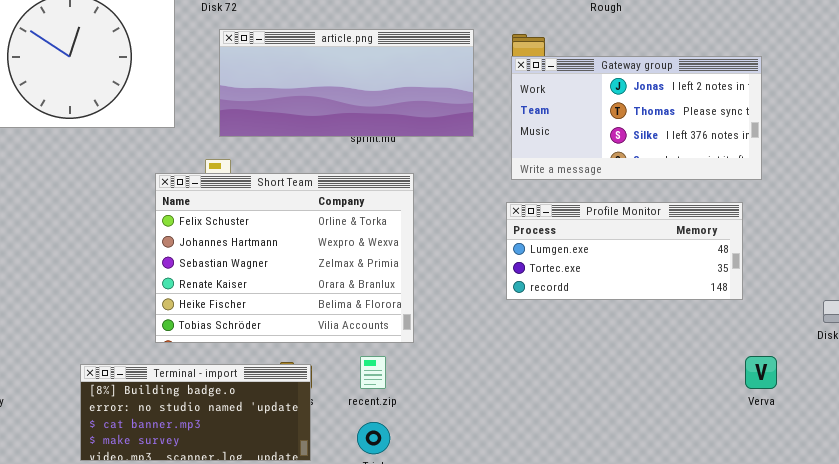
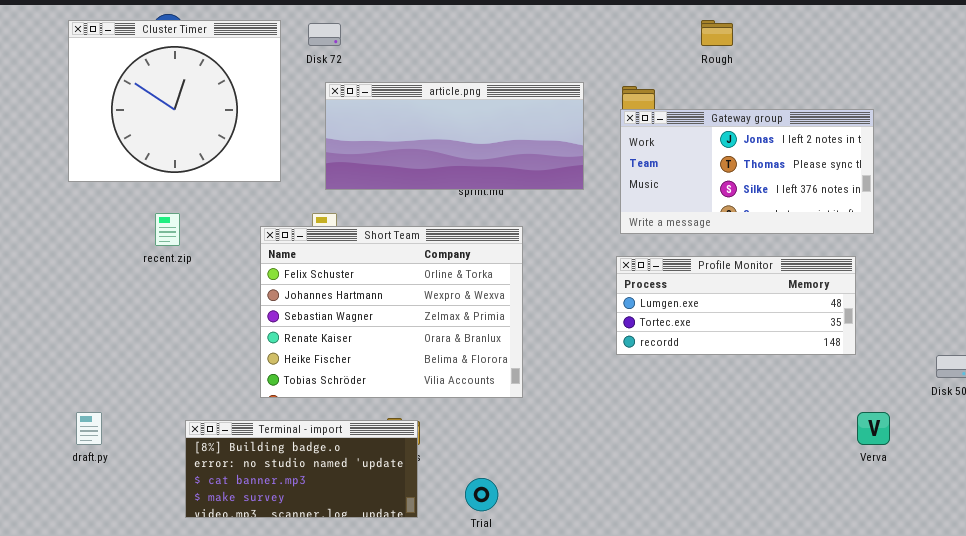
recent.zip: [360,356,386,389] -> [155,213,180,246], moved

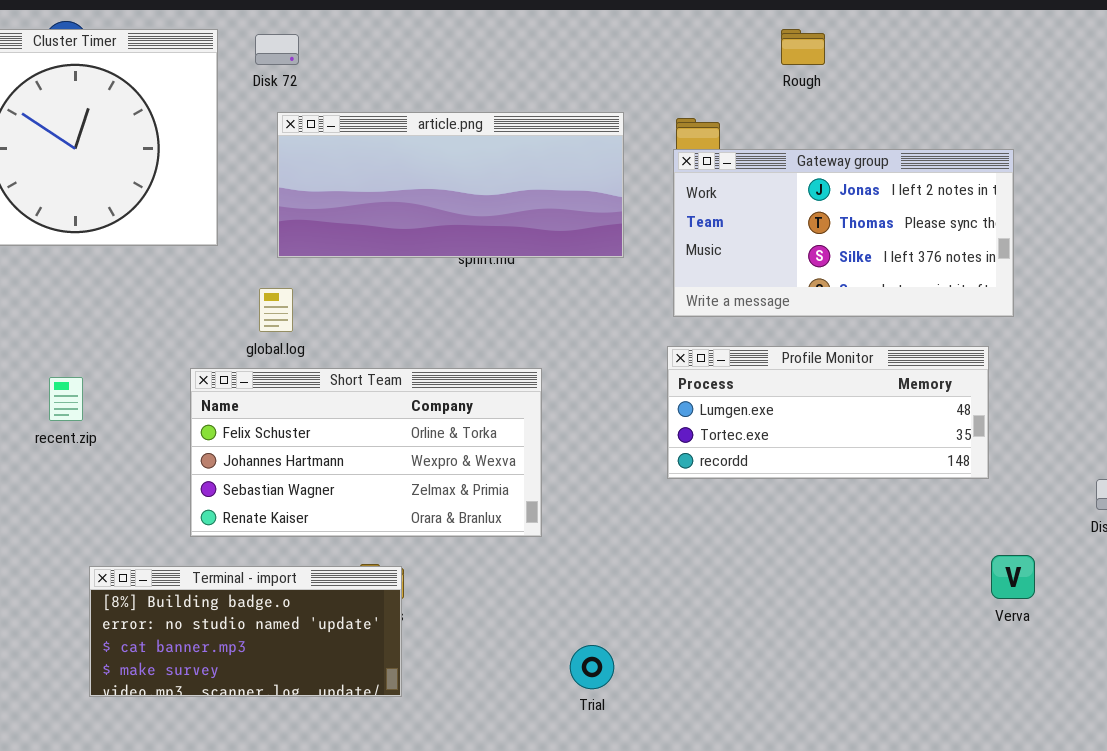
recent.zip: [155,213,180,246] -> [49,377,83,421], moved
Short Team: [260,226,523,398] -> [190,368,542,537], resized
Trial: [465,478,498,511] -> [570,645,614,689], moved

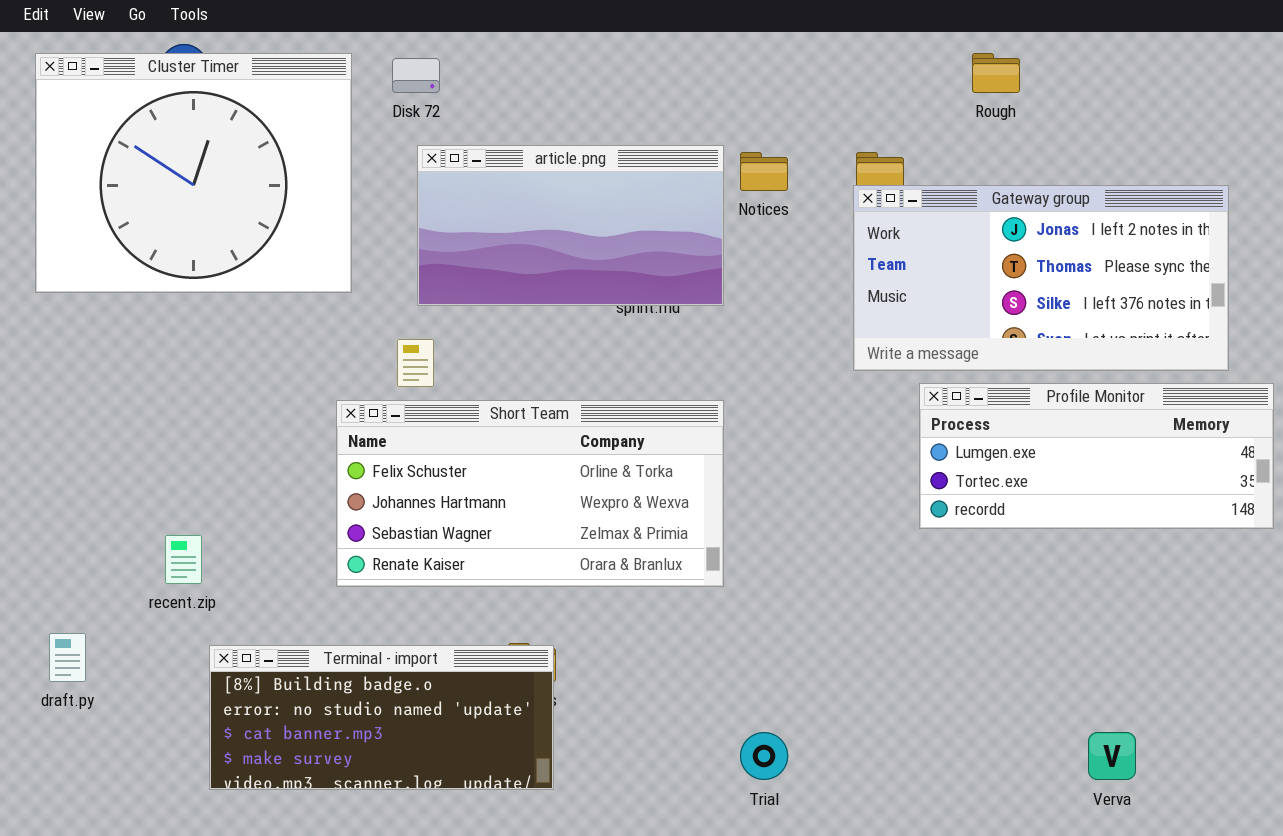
article.png: [277,112,624,258] -> [417,145,724,306], resized
Profile Monitor: [667,346,989,479] -> [919,383,1274,529], moved
Short Team: [190,368,542,537] -> [336,400,724,587], moved
recent.zip: [49,377,83,421] -> [165,535,202,584], moved
Verva: [991,555,1035,599] -> [1088,732,1136,780], moved

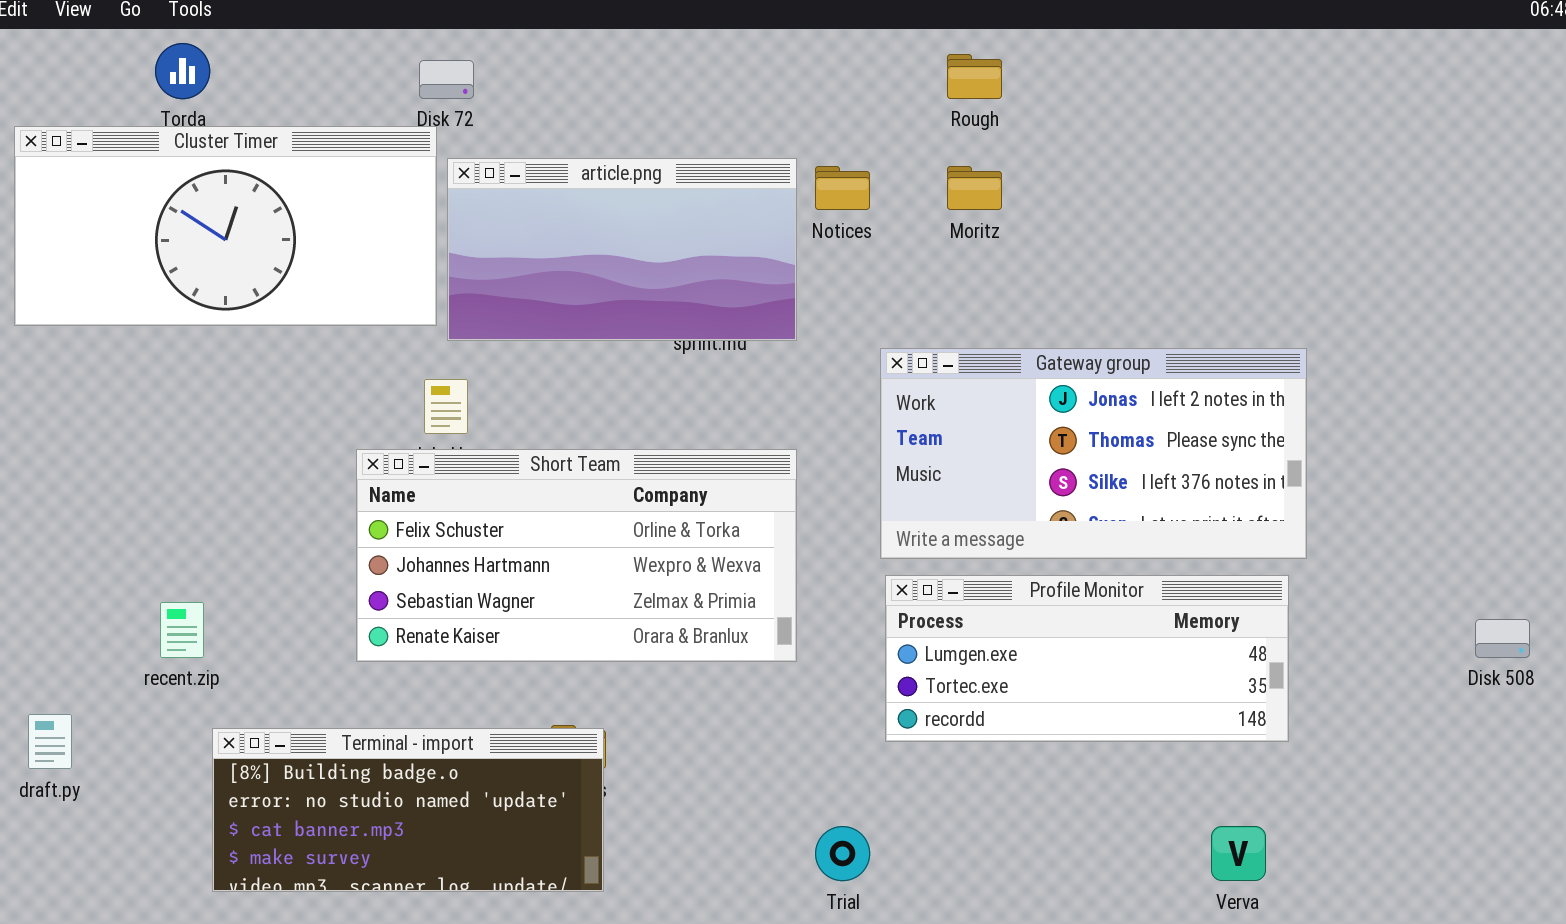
Cluster Timer: [35,53,352,293] -> [14,126,437,326], resized
Rough: [972,53,1020,93] -> [947,54,1002,99], moved
Gateway group: [853,185,1229,371] -> [880,348,1307,559], moved
Profile Monitor: [919,383,1274,529] -> [885,575,1289,742], moved

